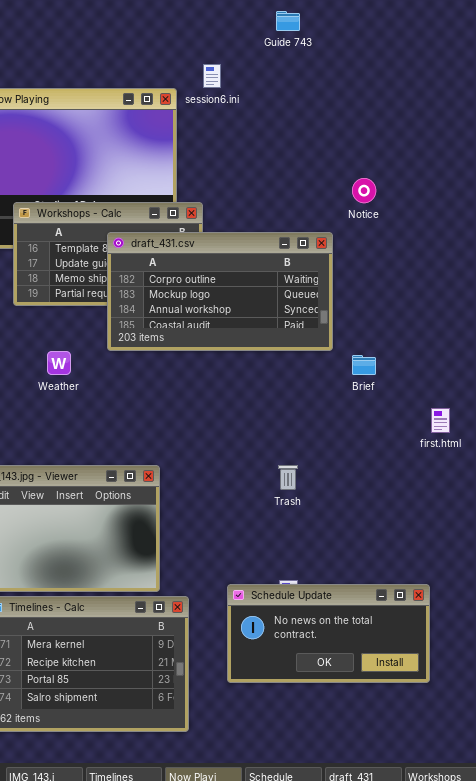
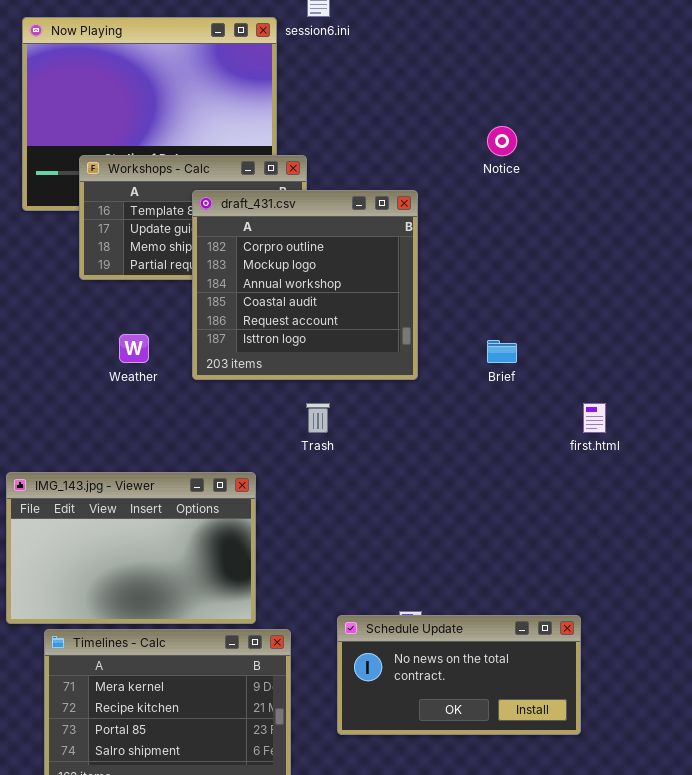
draft_431.csv: [107,232,333,351] -> [192,190,418,380], resized
Trash: [278,465,298,490] -> [306,403,330,433], moved

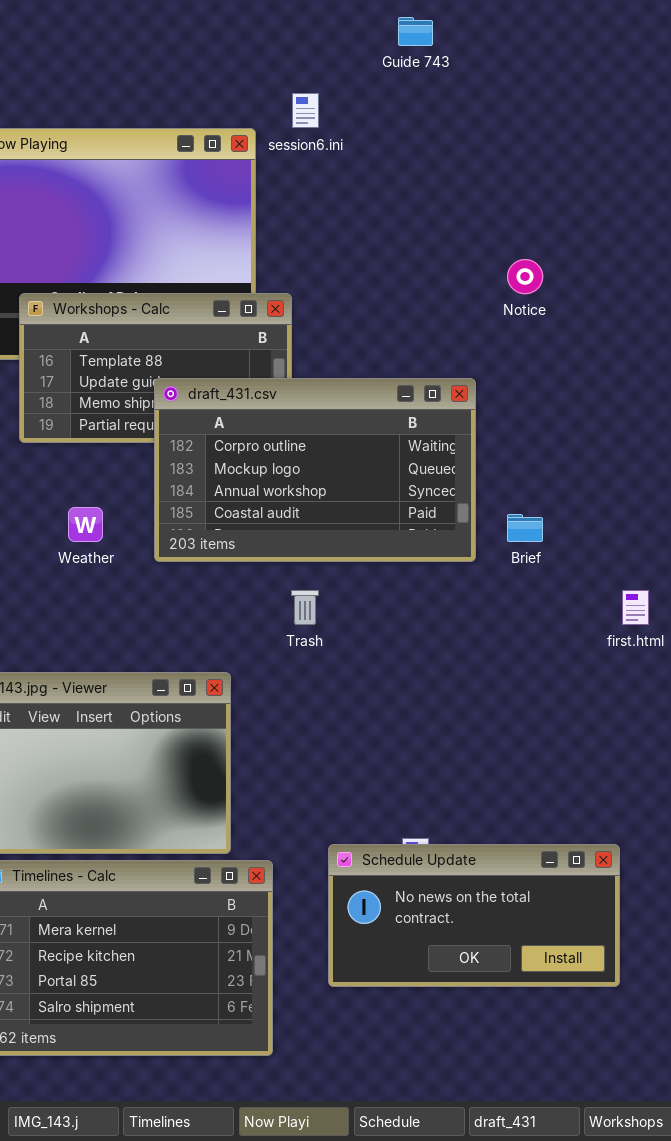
draft_431.csv: [192,190,418,380] -> [154,378,476,562], resized

